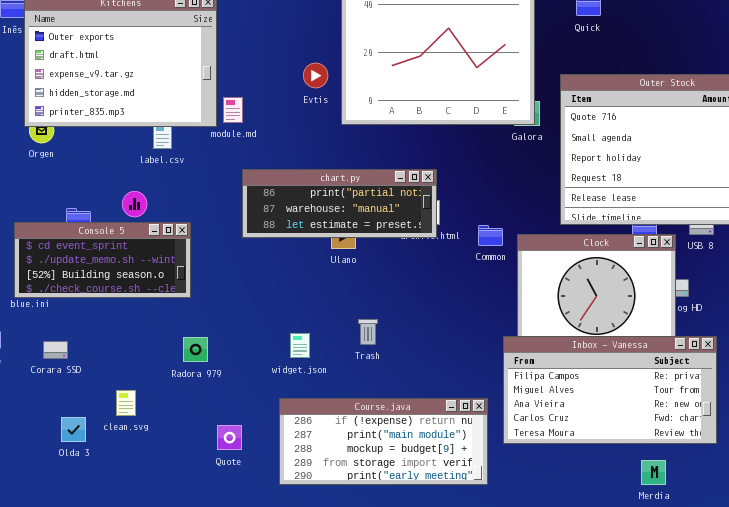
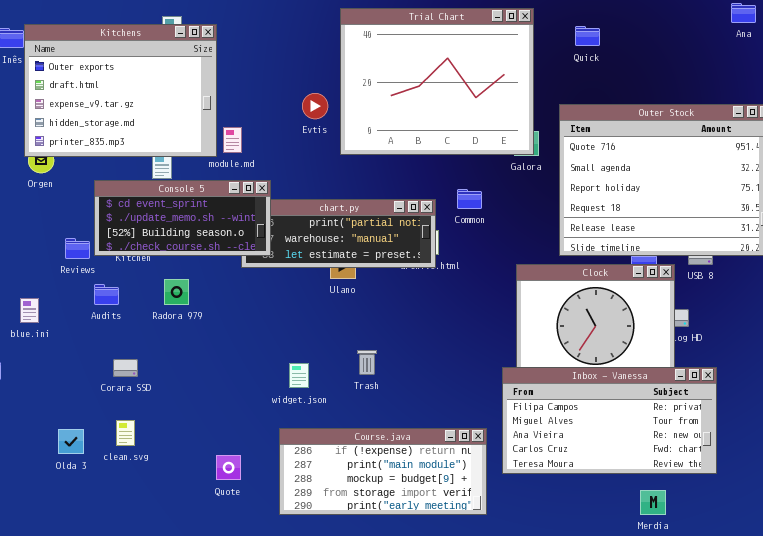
Console 5: [14,222,191,298] -> [94,180,271,256], moved
Common: [478,225,503,246] -> [457,189,482,209], moved
Radora 979: [183,337,208,362] -> [164,279,189,305], moved
Corara SSD: [43,341,68,359] -> [113,359,138,377], moved
Olda 3: [61,417,86,442] -> [58,429,84,454], moved

